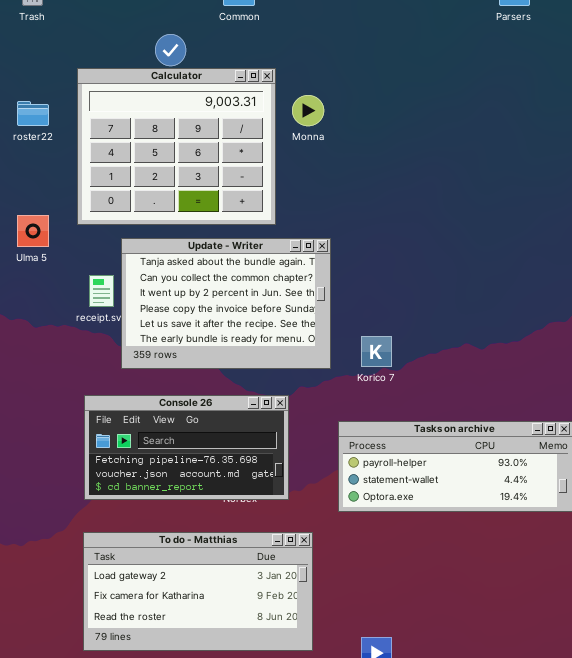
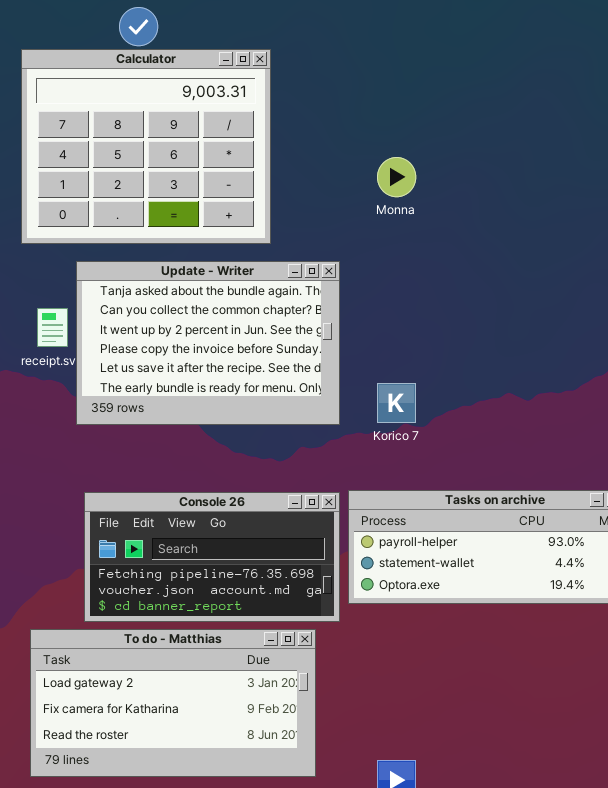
Monna: [292,95,324,126] -> [377,157,416,197], moved
Console 26: [84,395,289,500] -> [84,492,340,622], moved

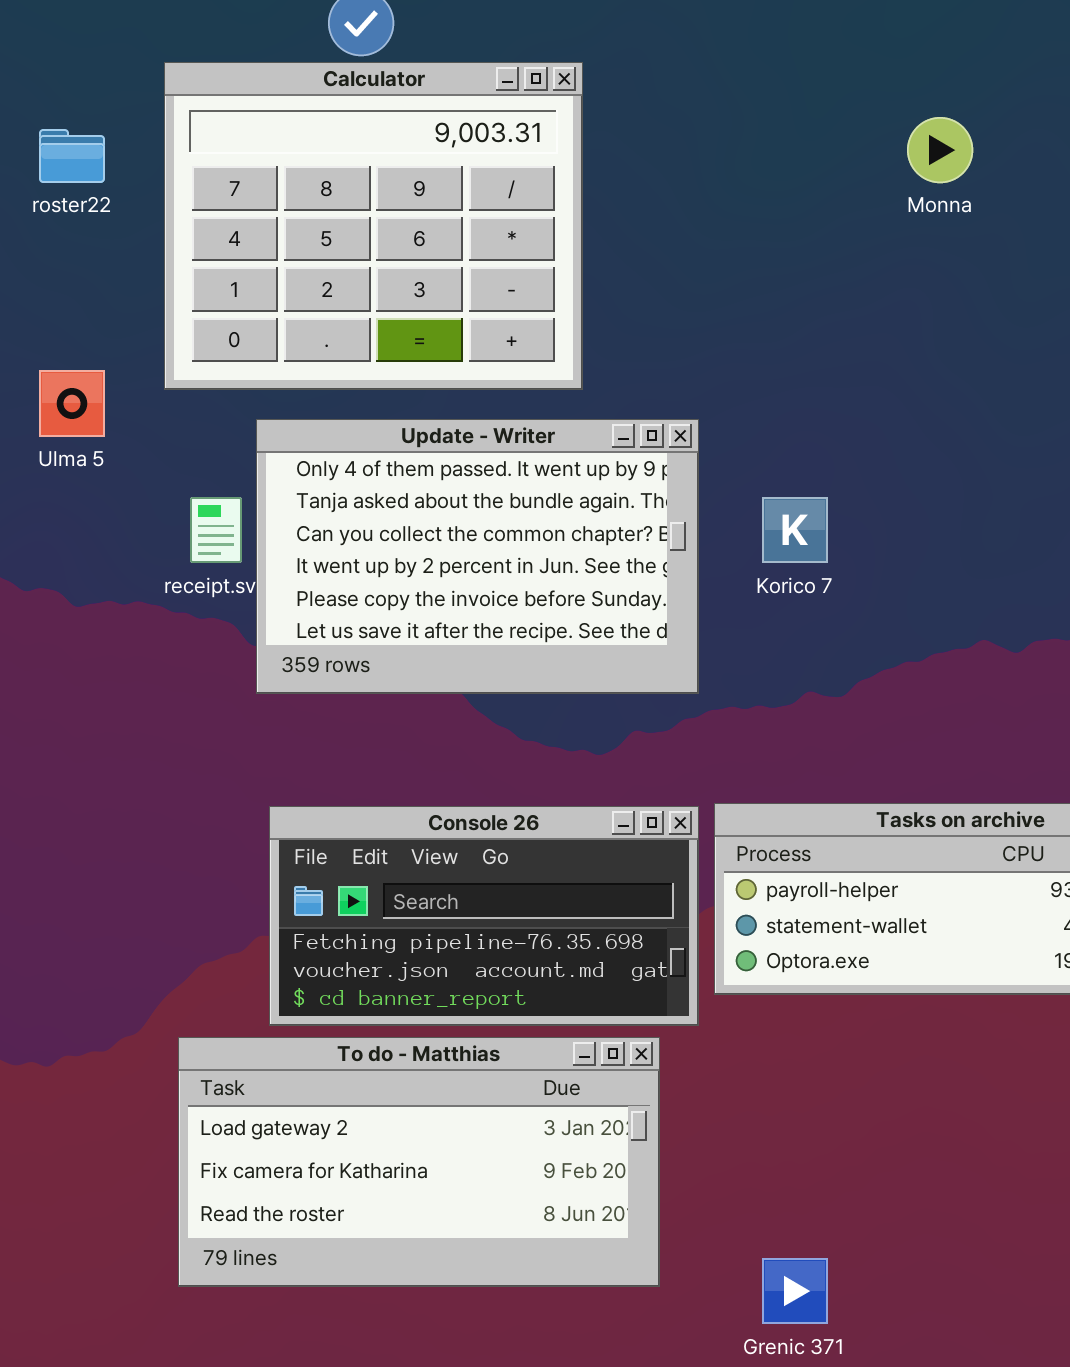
Monna: [377,157,416,197] -> [907,117,973,183], moved
Update - Writer: [76,261,340,425] -> [256,419,699,694], scrolled up 1 row
Korico 7: [377,383,416,423] -> [762,497,828,563], moved

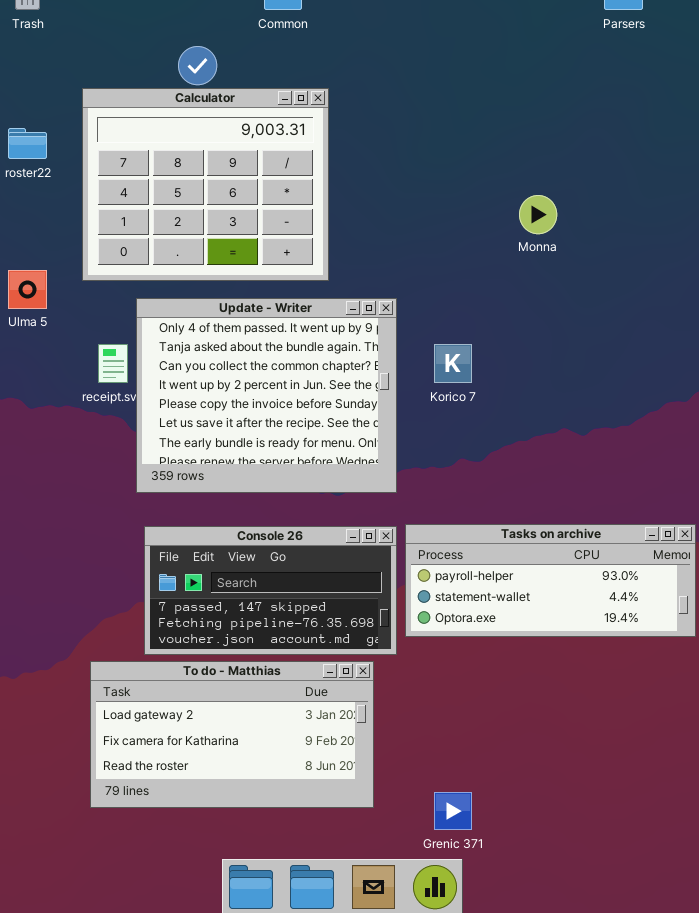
Monna: [907,117,973,183] -> [519,195,557,234], moved
Update - Writer: [256,419,699,694] -> [136,298,397,493], resized
Console 26: [269,806,699,1026] -> [144,526,397,655], scrolled up 1 row

